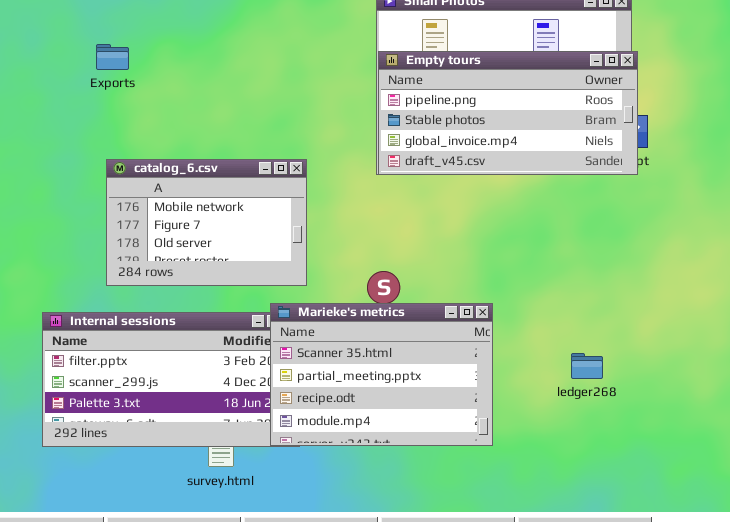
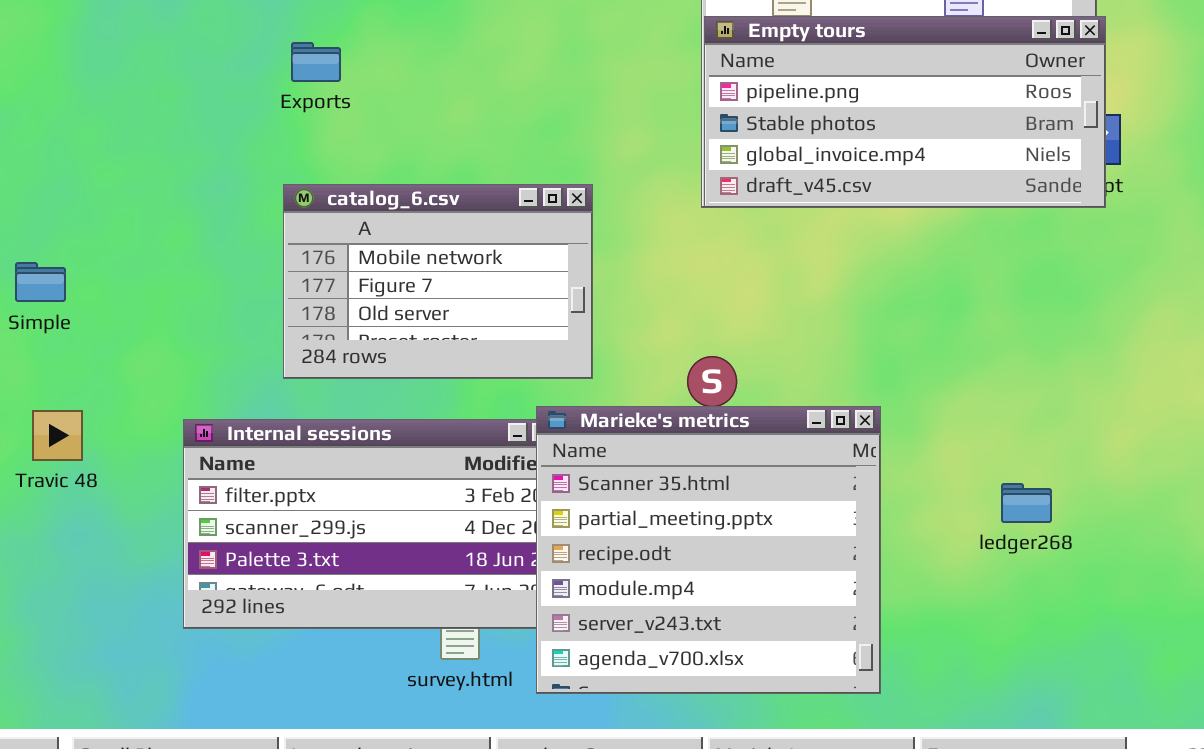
Exports: [96,44,129,70] -> [291,42,341,82], moved
Marieke's metrics: [270,303,493,446] -> [536,406,881,694], resized

